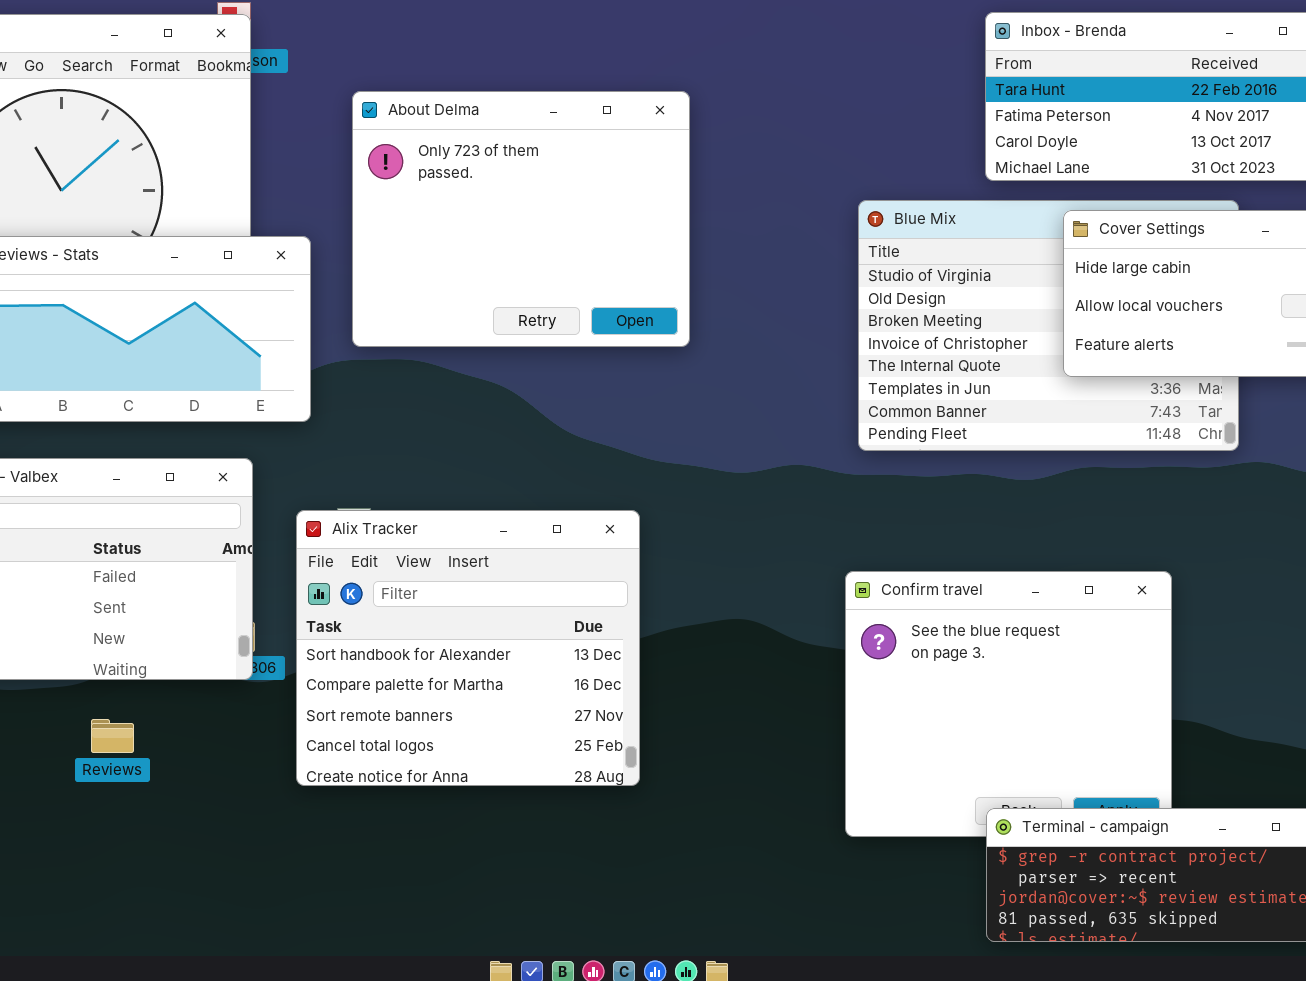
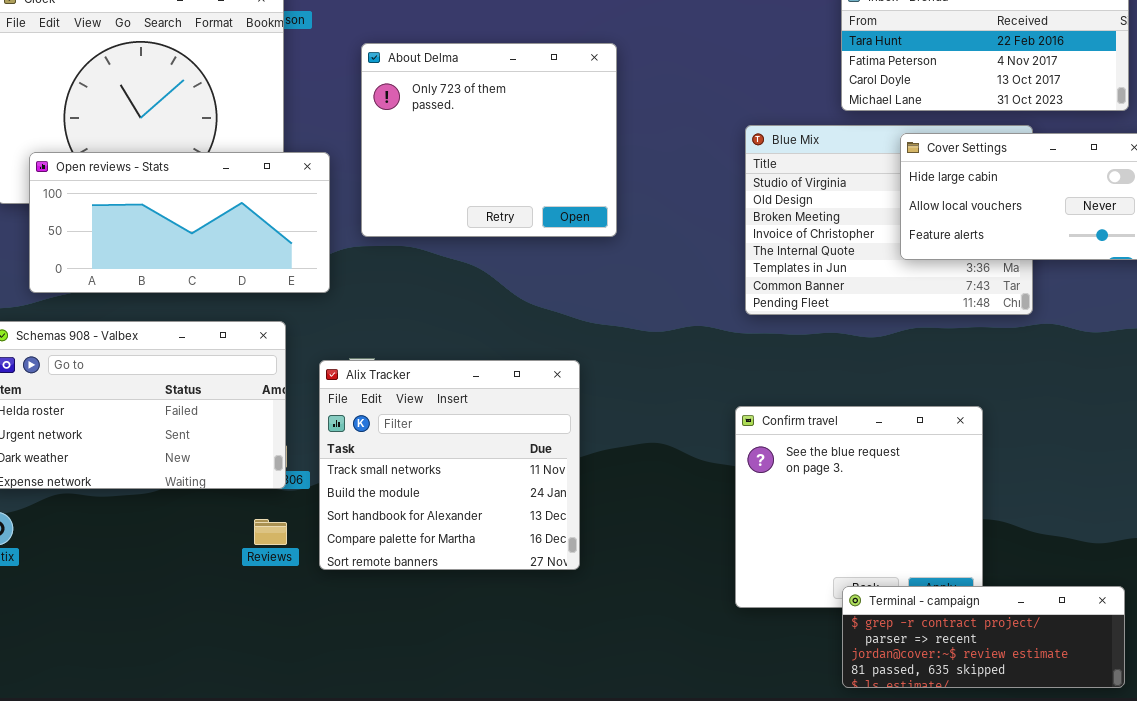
Alix Tracker: [296,510,640,786] -> [319,360,580,570], scrolled up 2 rows
Reviews: [91,719,134,753] -> [254,519,287,545], moved

